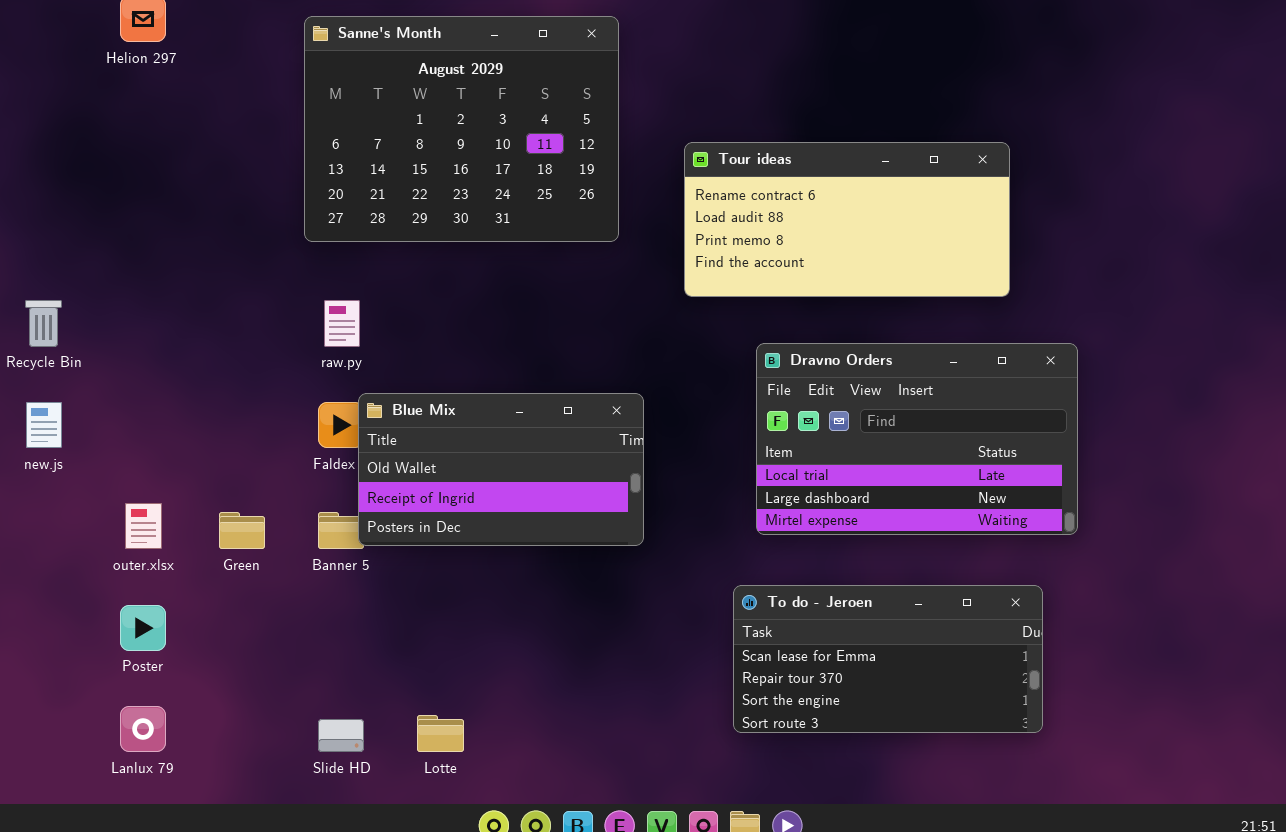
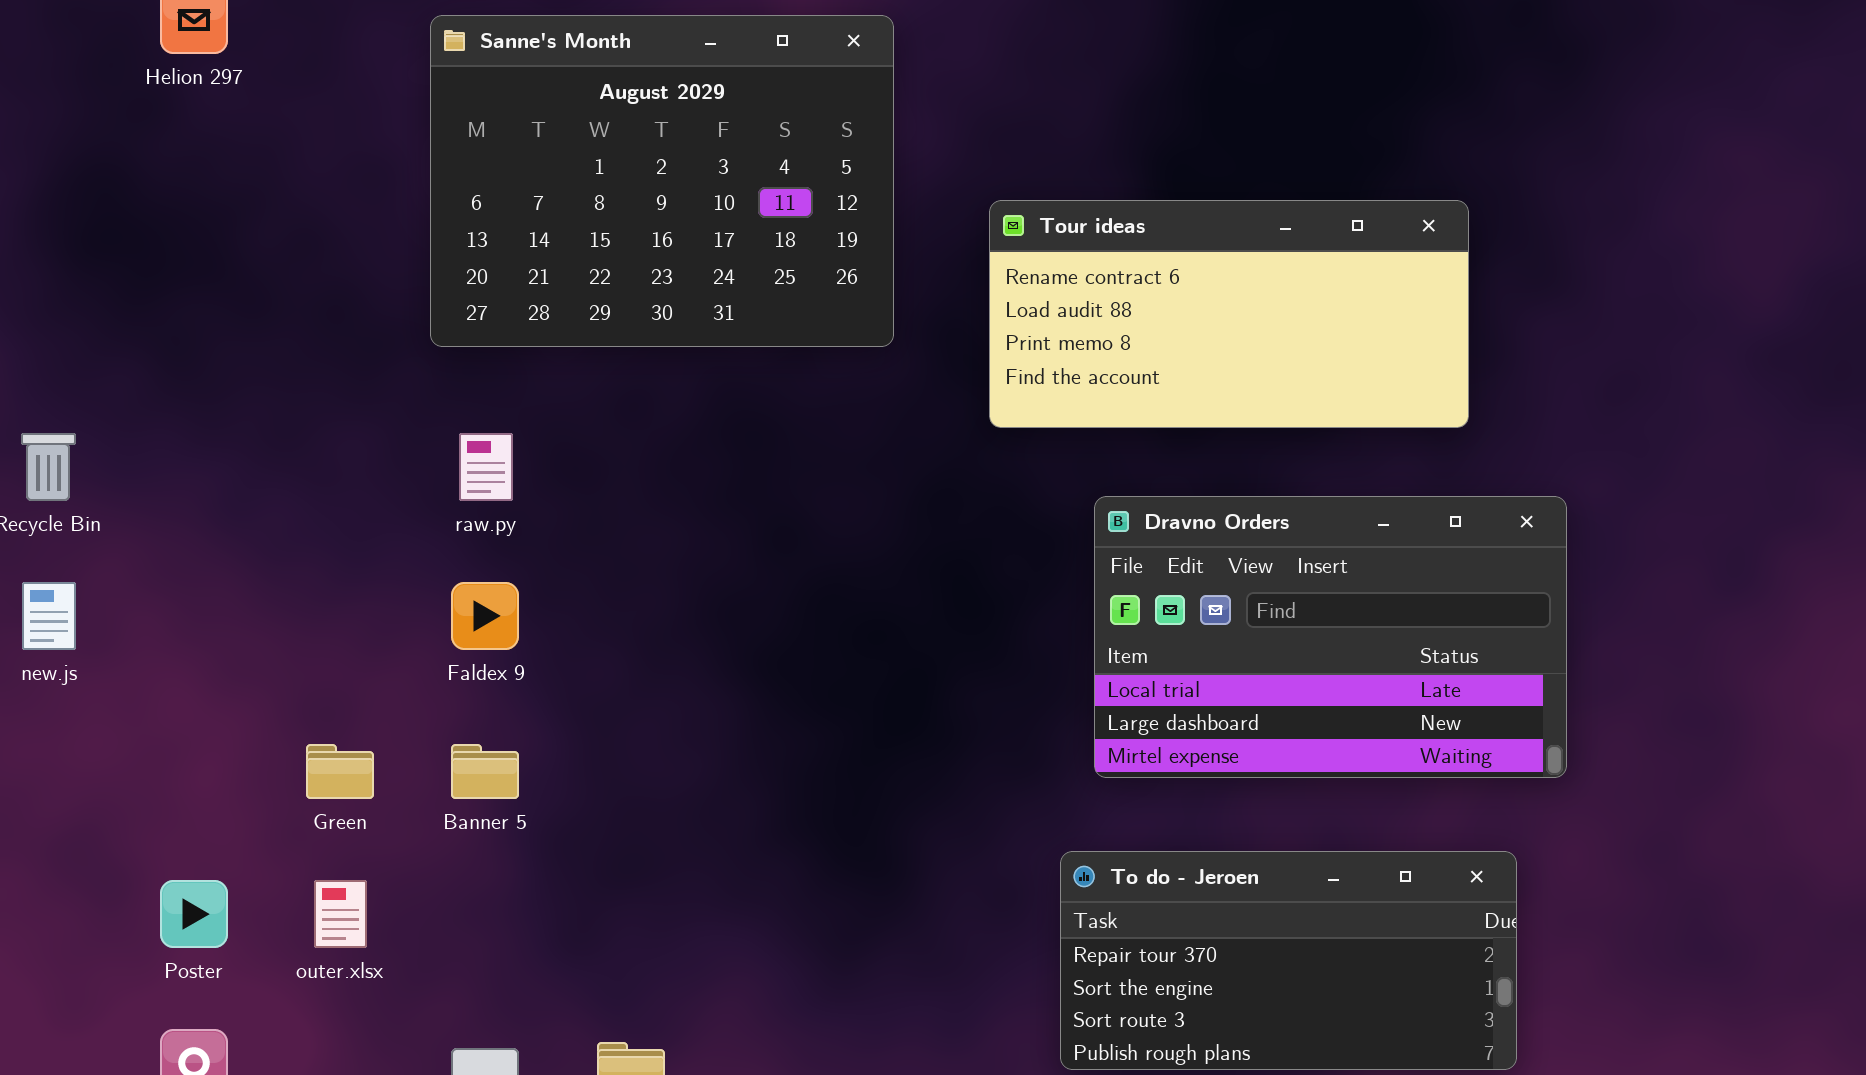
Blue Mix: [358,393,644,546] -> none, closed
outer.xlsx: [125,503,162,549] -> [314,880,367,948], moved
To do - Jeroen: [733,585,1043,733] -> [1060,851,1517,1070], scrolled down 1 row

